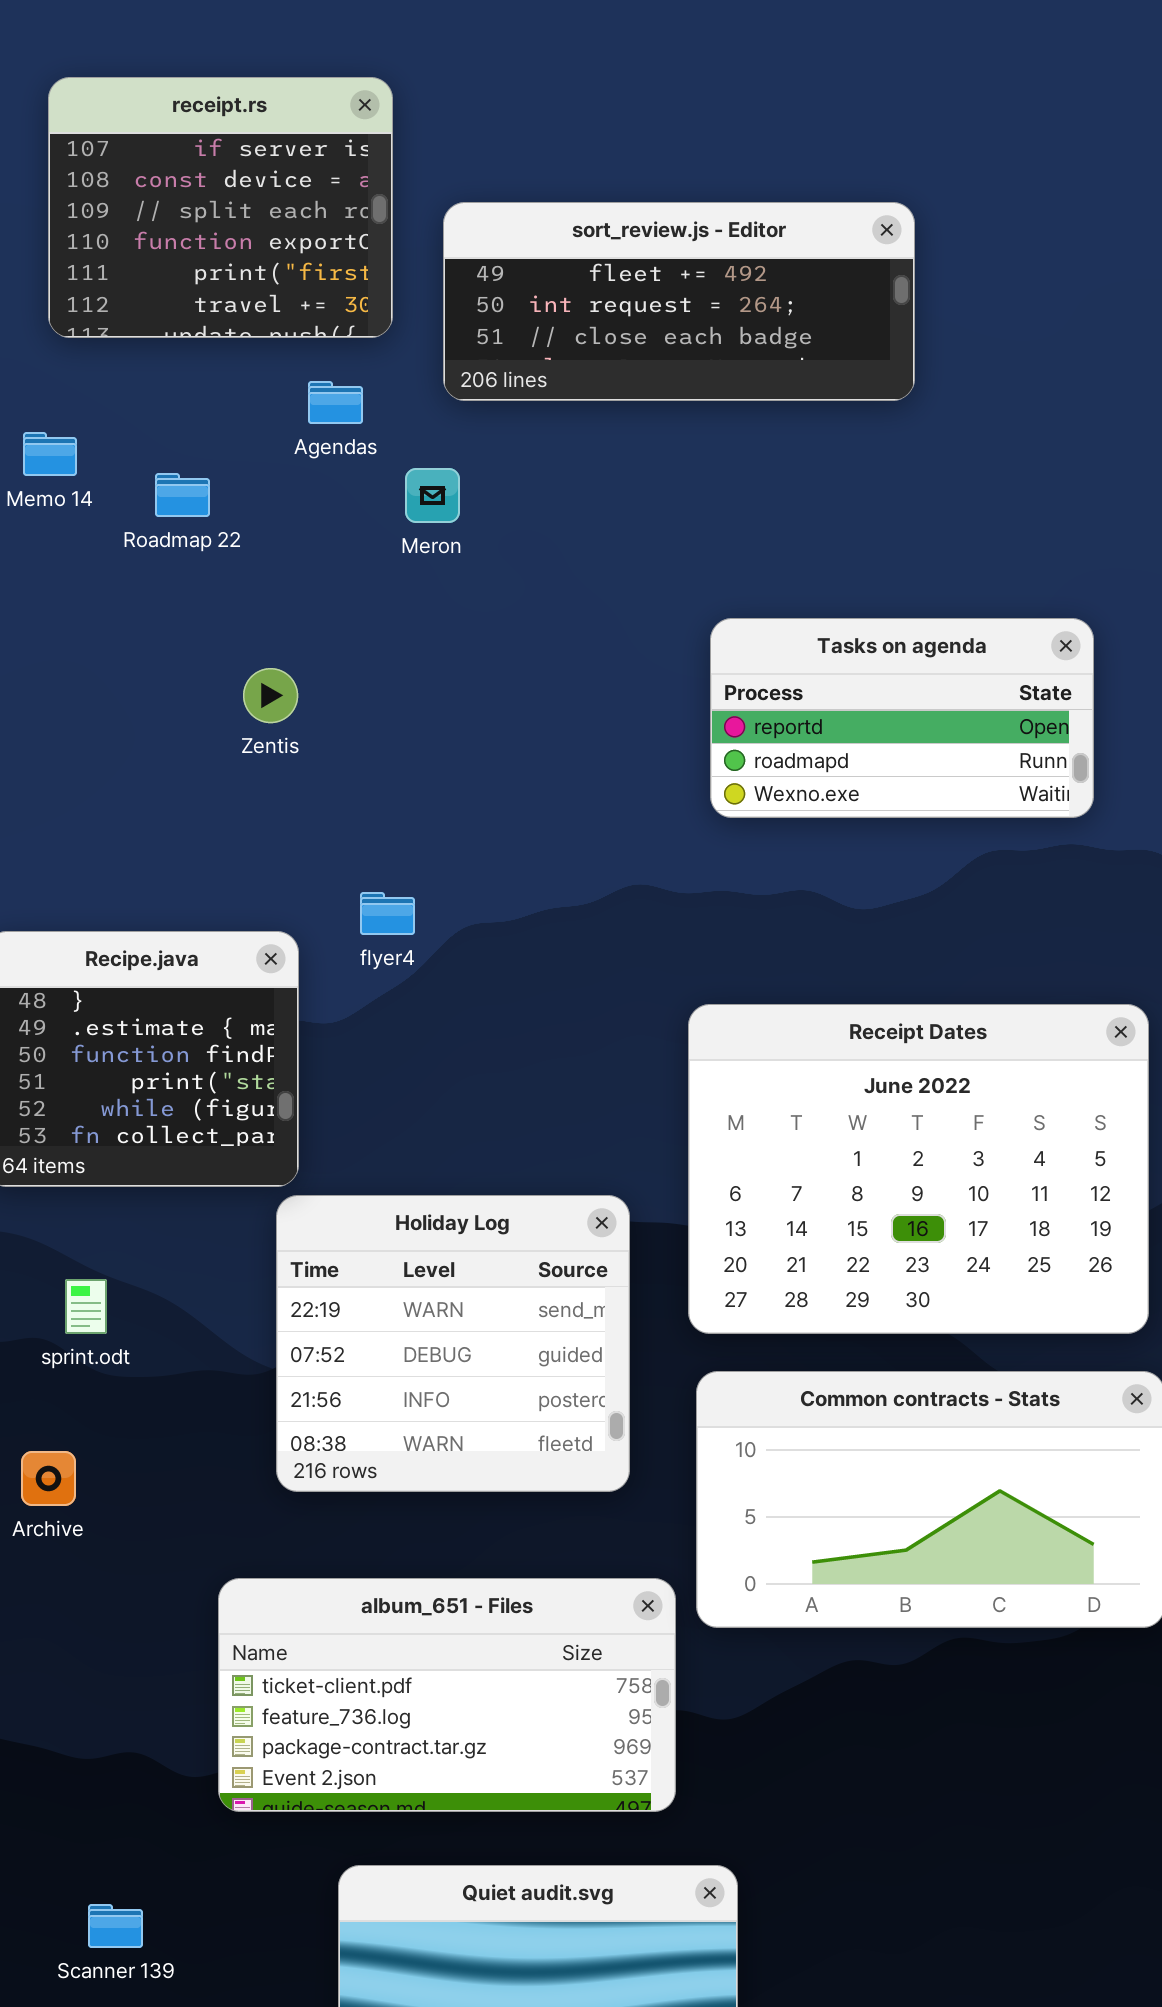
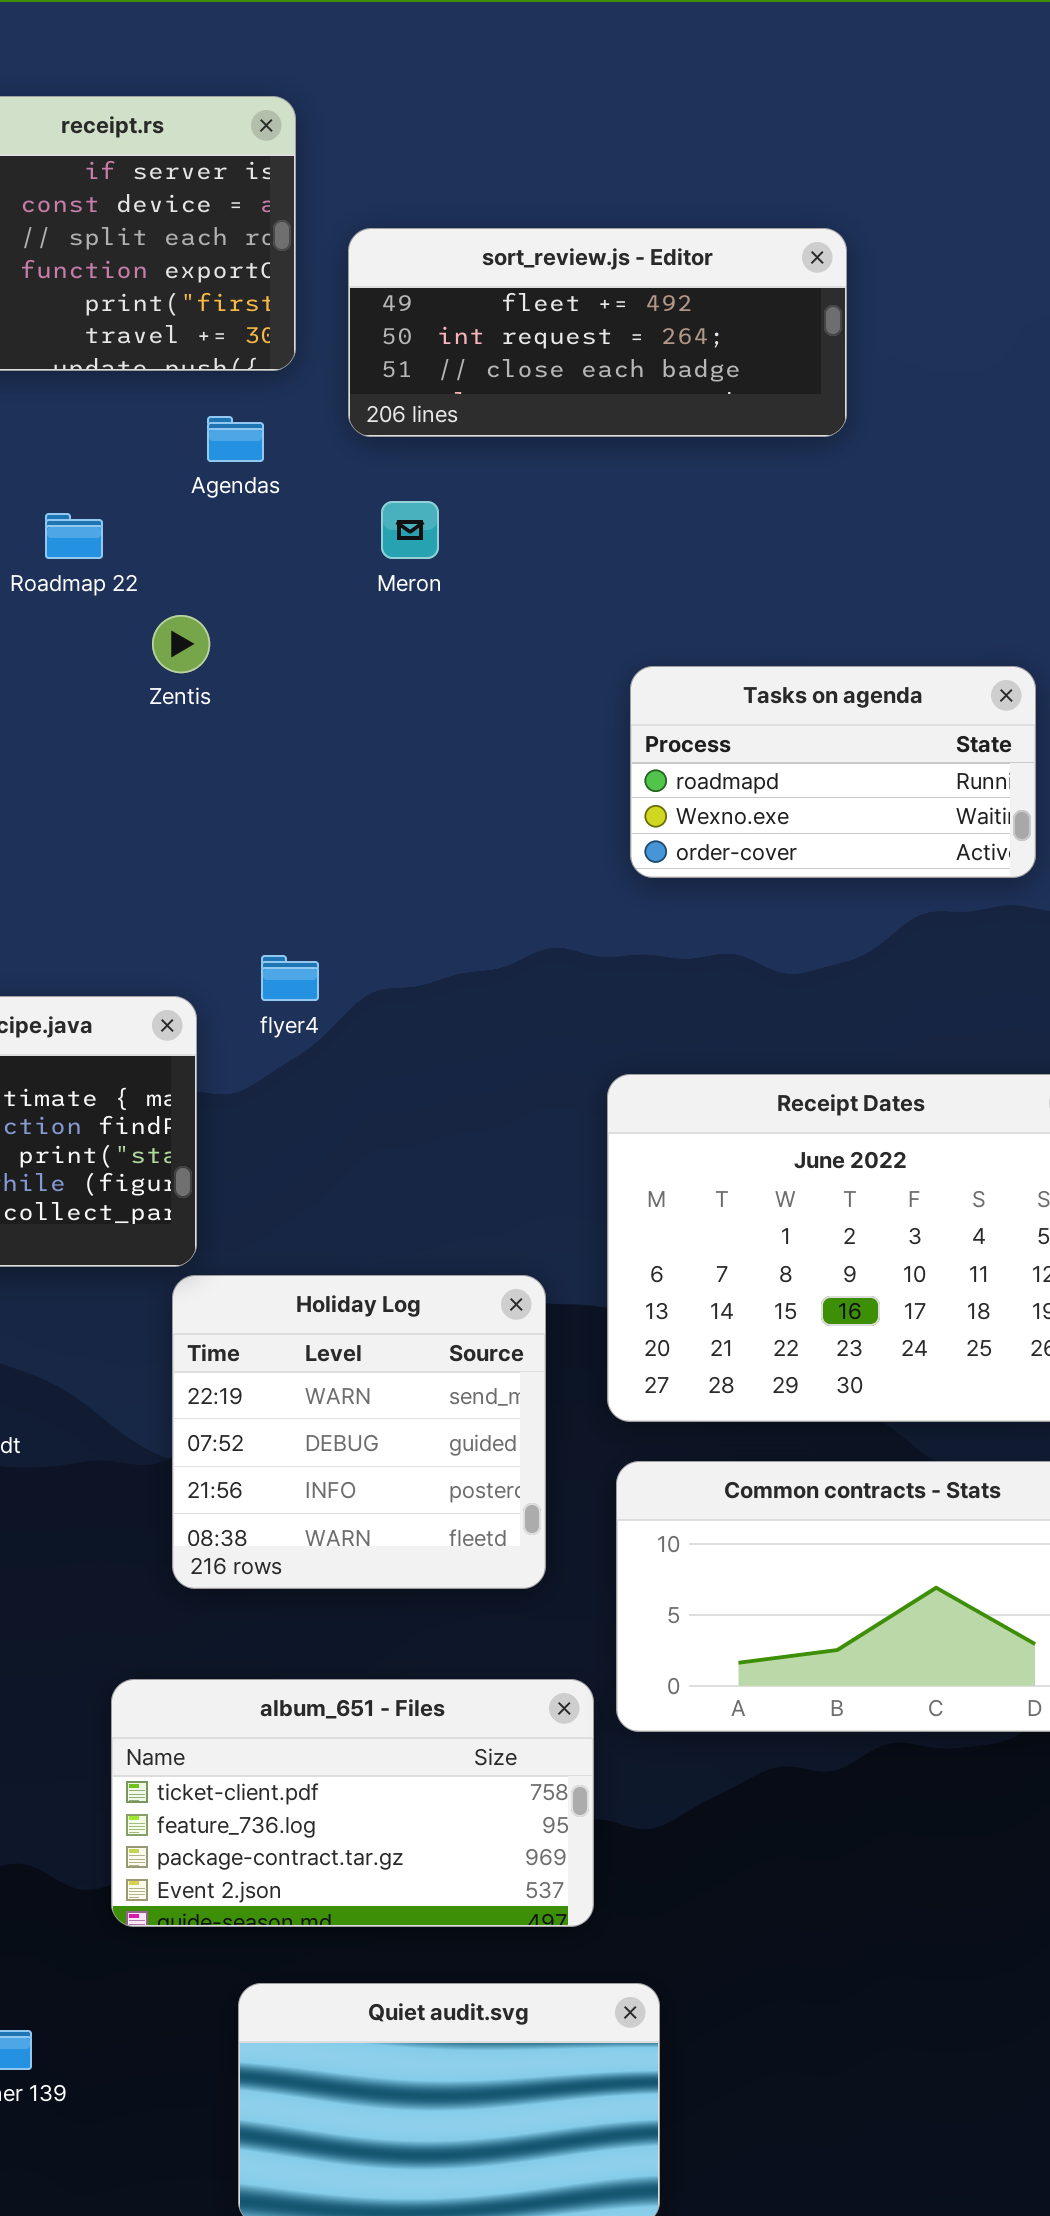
Meron: [405,468,460,523] -> [381,501,439,559], moved
Tasks on agenda: [710,618,1094,818] -> [630,666,1036,878], scrolled down 1 row
Zentis: [243,668,298,723] -> [152,615,210,673], moved

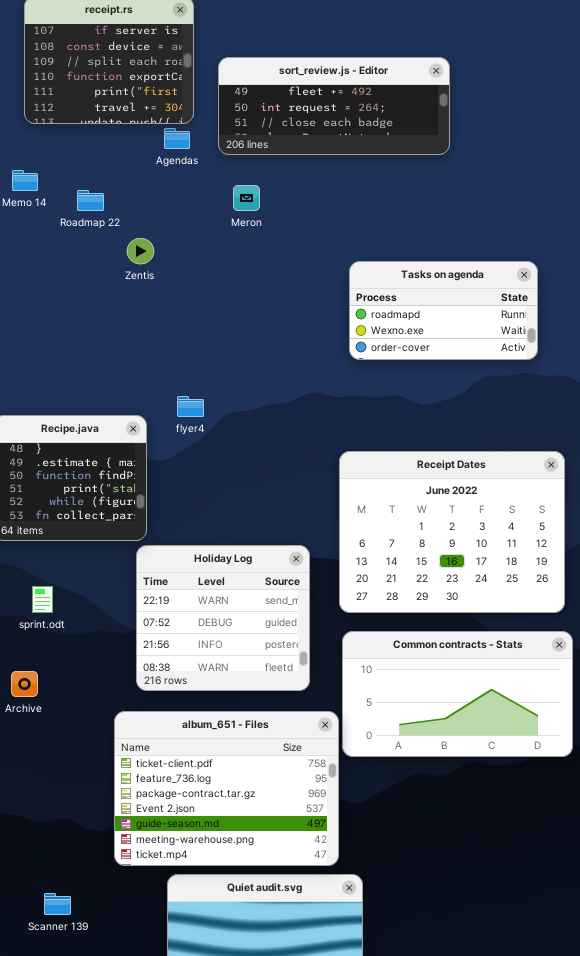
Agendas: [207,416,264,462] -> [164,128,190,149], moved
album_651 - Files: [111,1679,594,1927] -> [114,711,339,866], moved, resized

